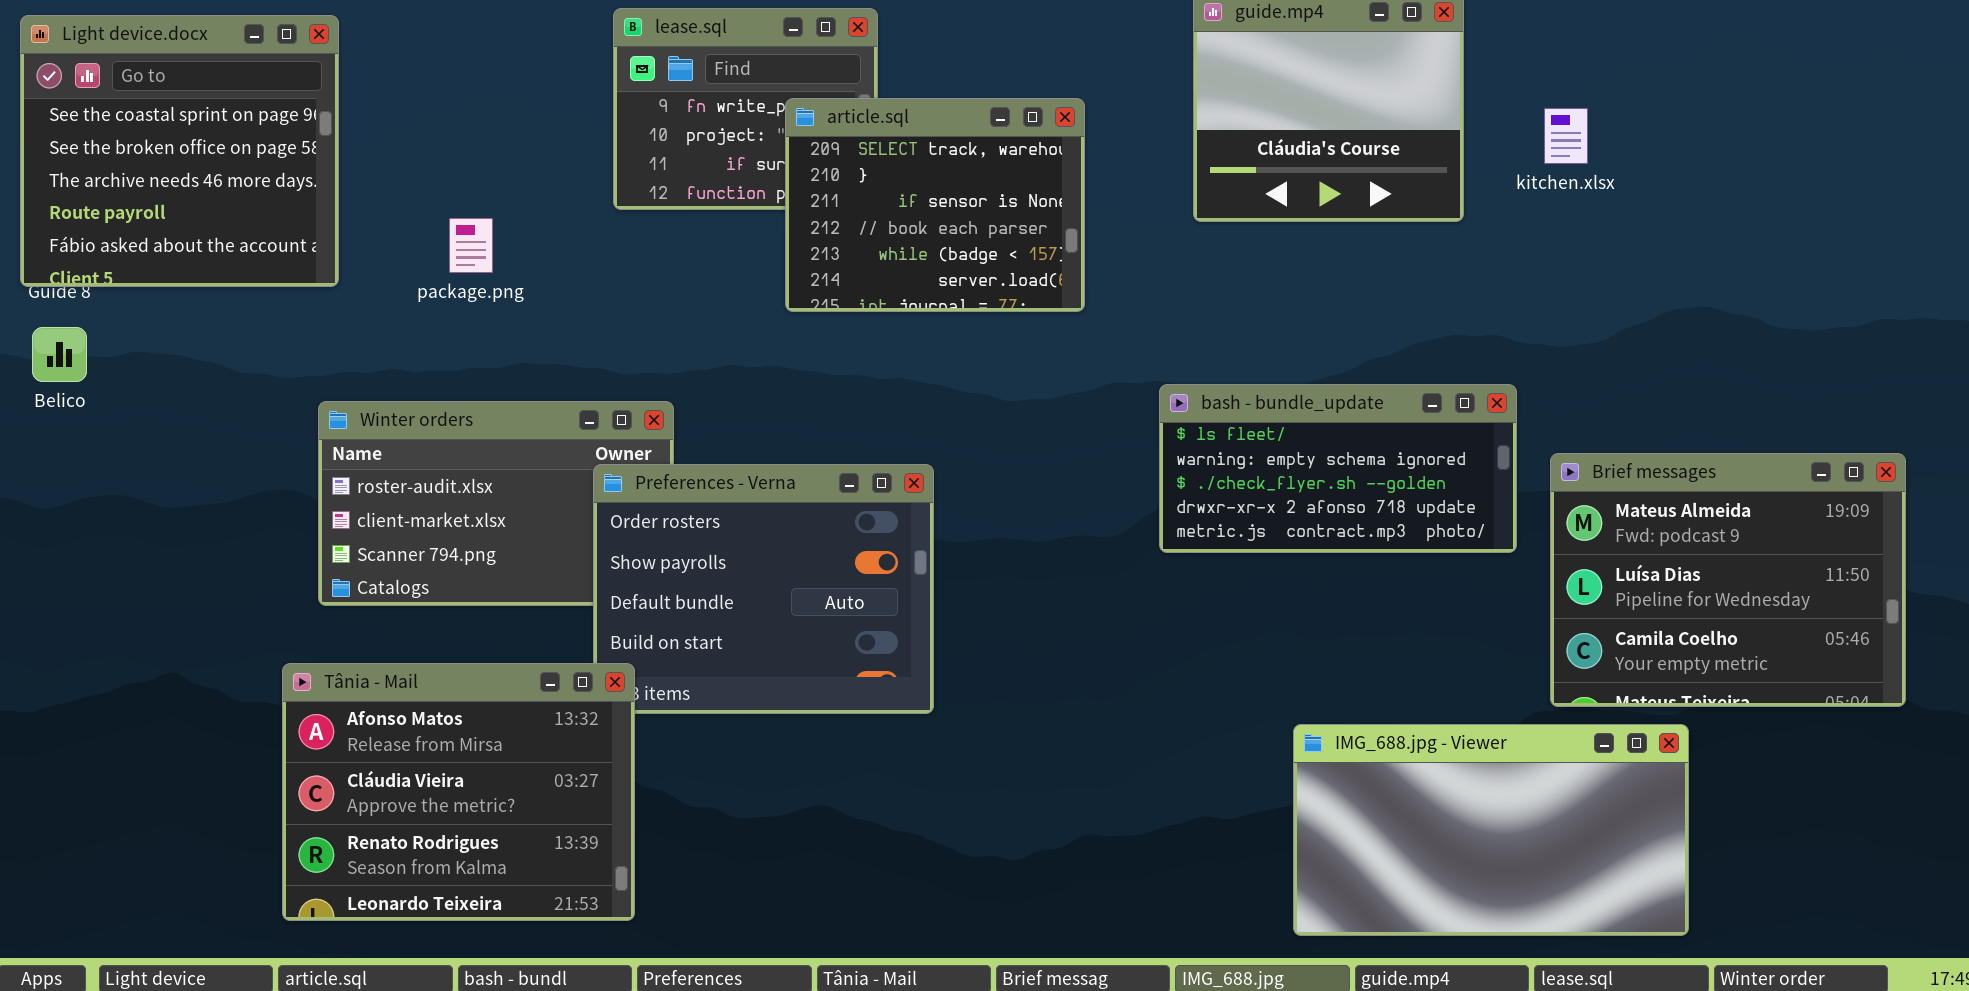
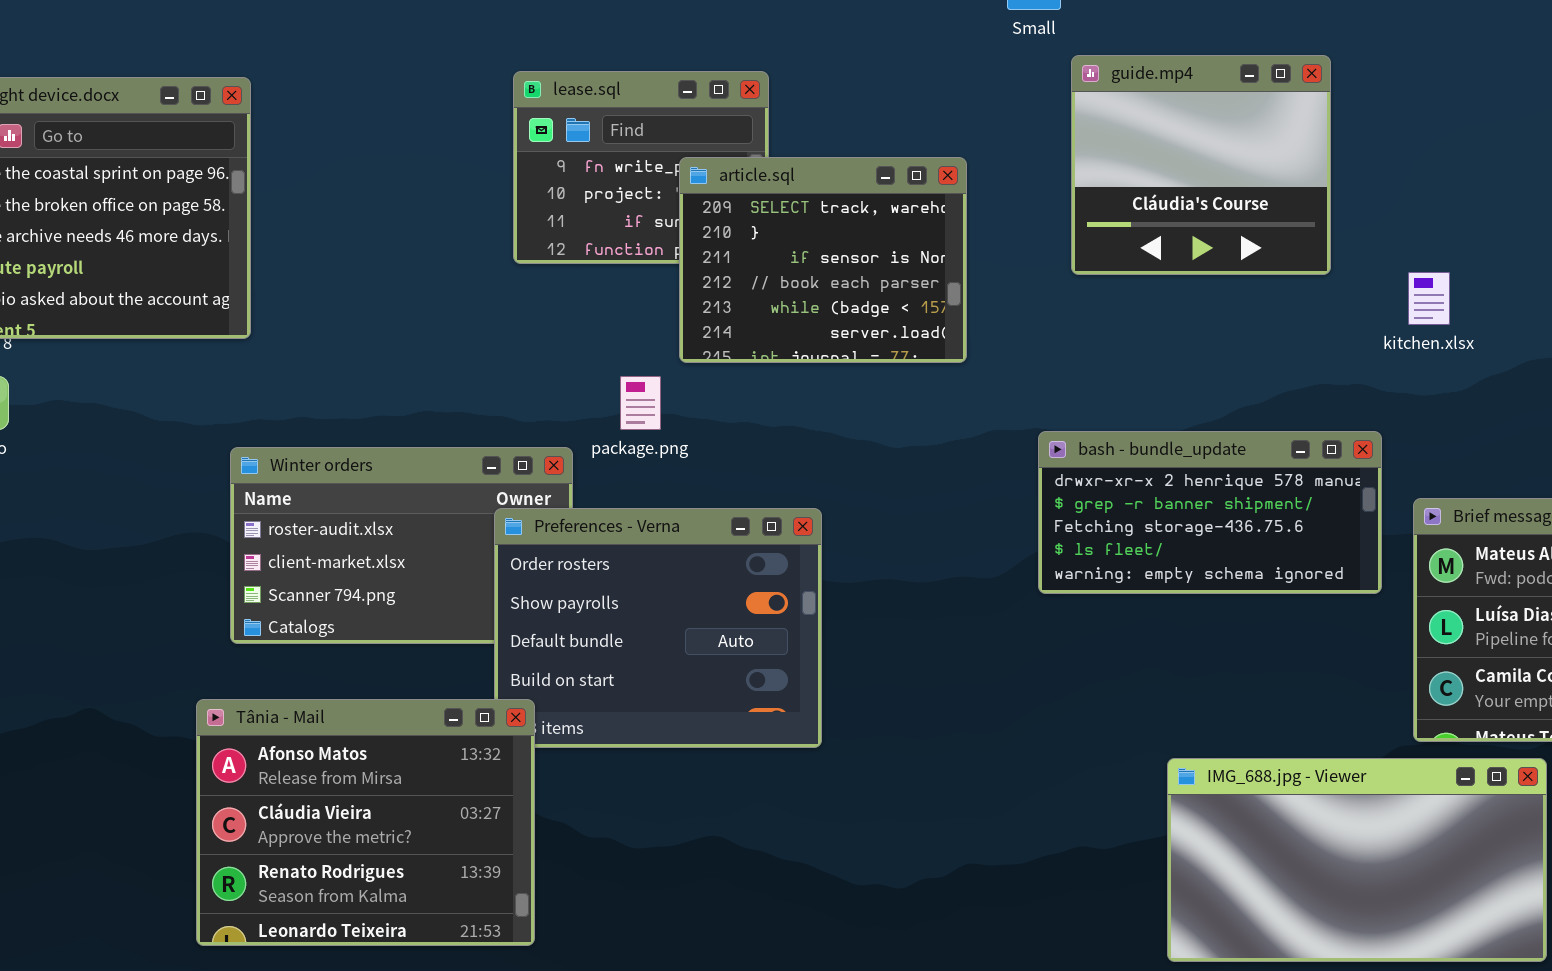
kitchen.xlsx: [1544,108,1588,164] -> [1408,272,1450,325], moved
package.png: [449,218,493,273] -> [620,376,661,430], moved
bash - bundle_update: [1159,384,1517,553] -> [1038,431,1382,594], scrolled up 3 rows

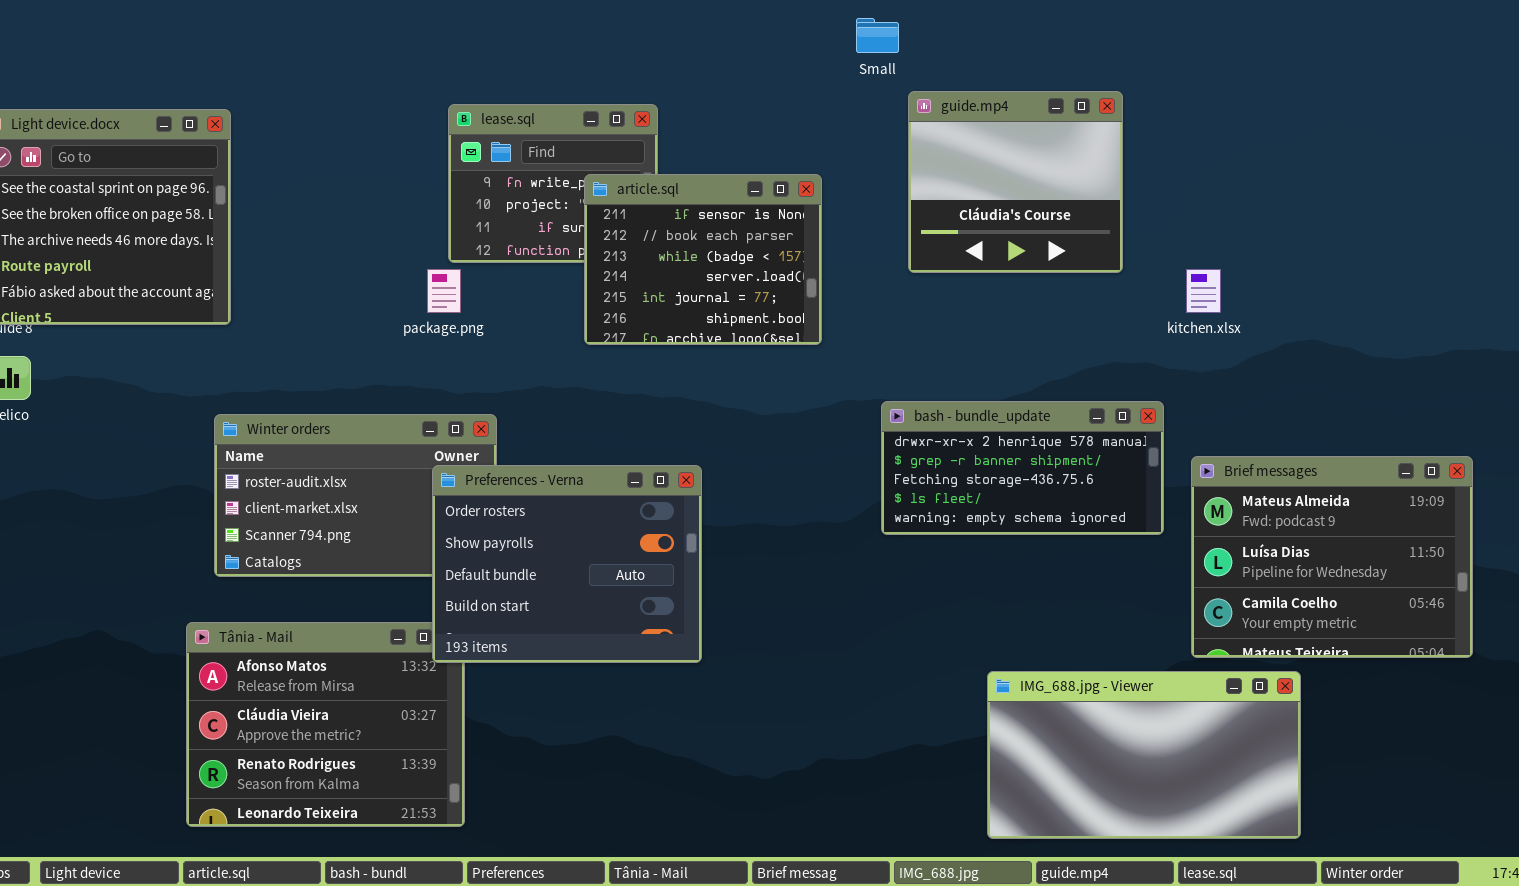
article.sql: [679,157,967,363] -> [584,174,822,345], scrolled down 2 rows
package.png: [620,376,661,430] -> [427,269,461,313], moved
Preferences - Verna: [494,508,822,748] -> [432,465,702,663], raised

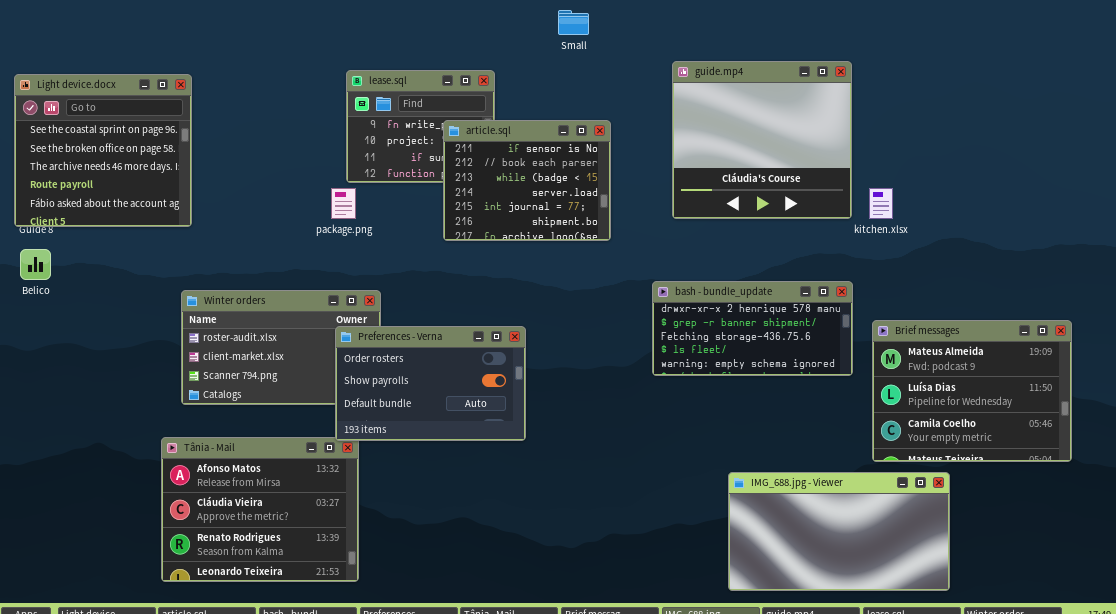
Small: [856,18,899,53] -> [558,10,589,35], moved
guide.mp4: [908,91,1123,273] -> [672,61,852,219], resized
Preferences - Verna: [432,465,702,663] -> [335,326,526,441], resized

